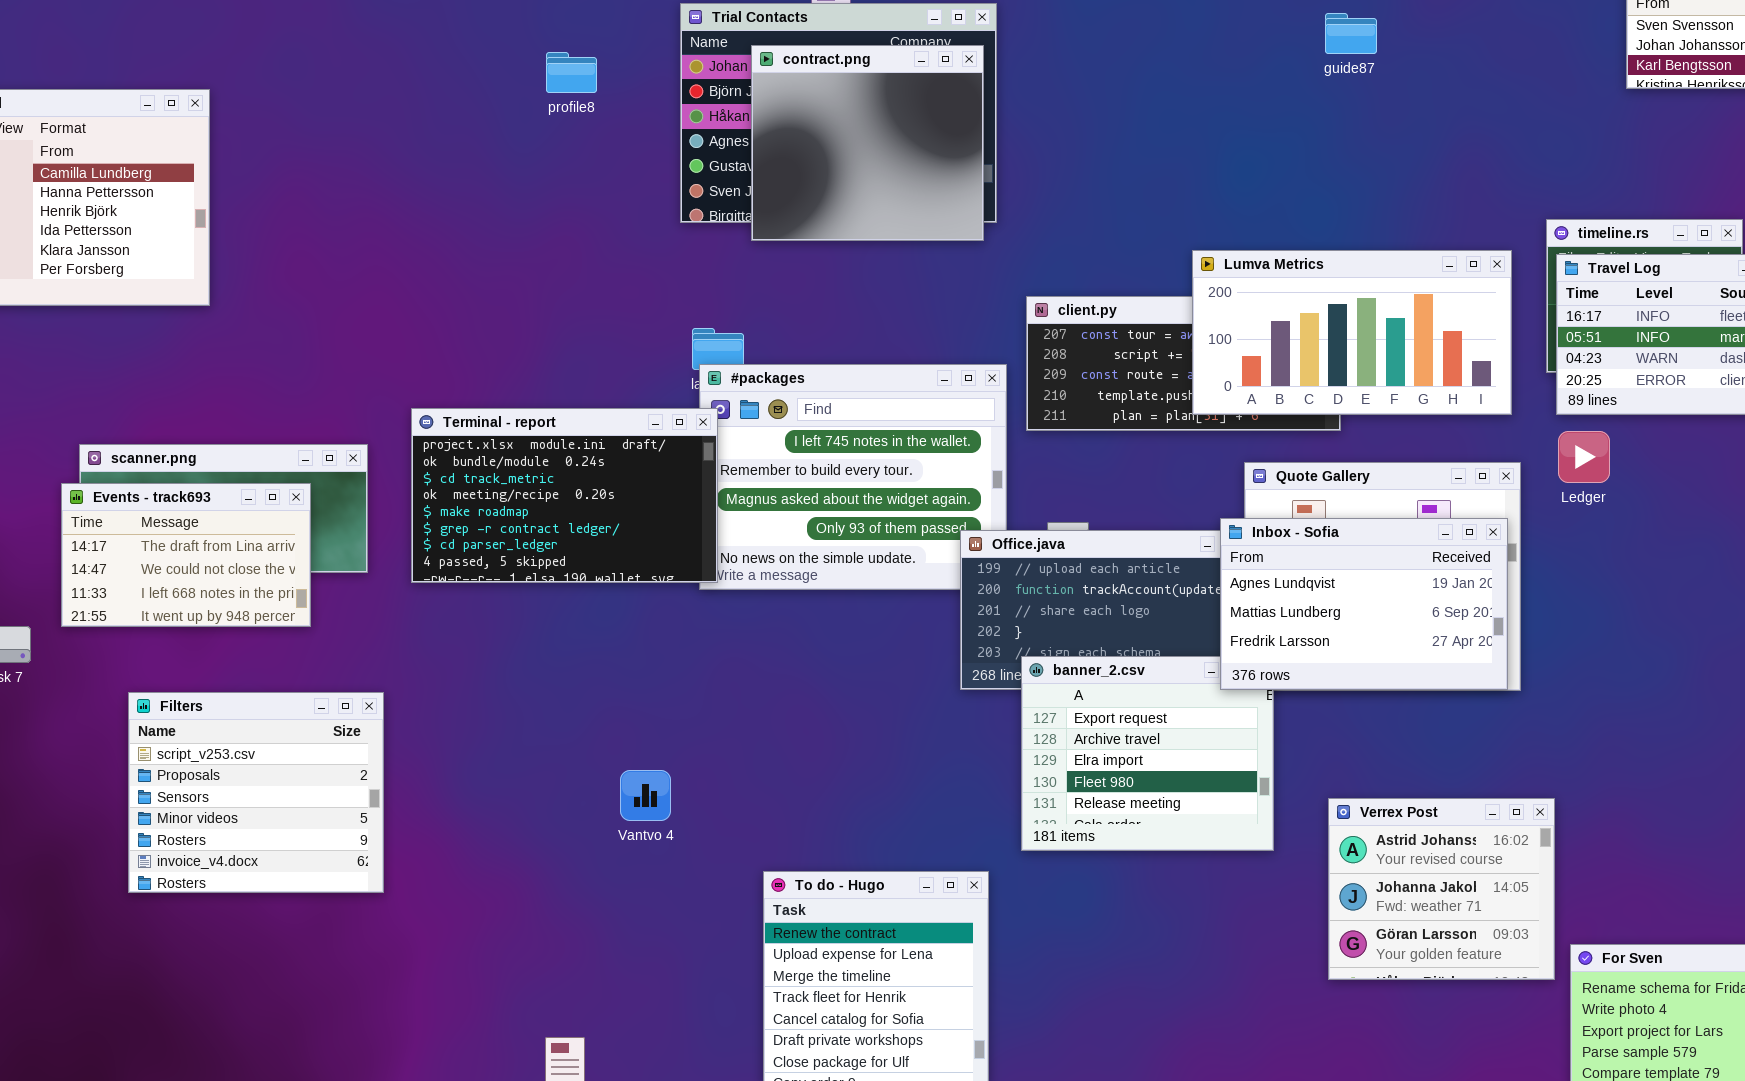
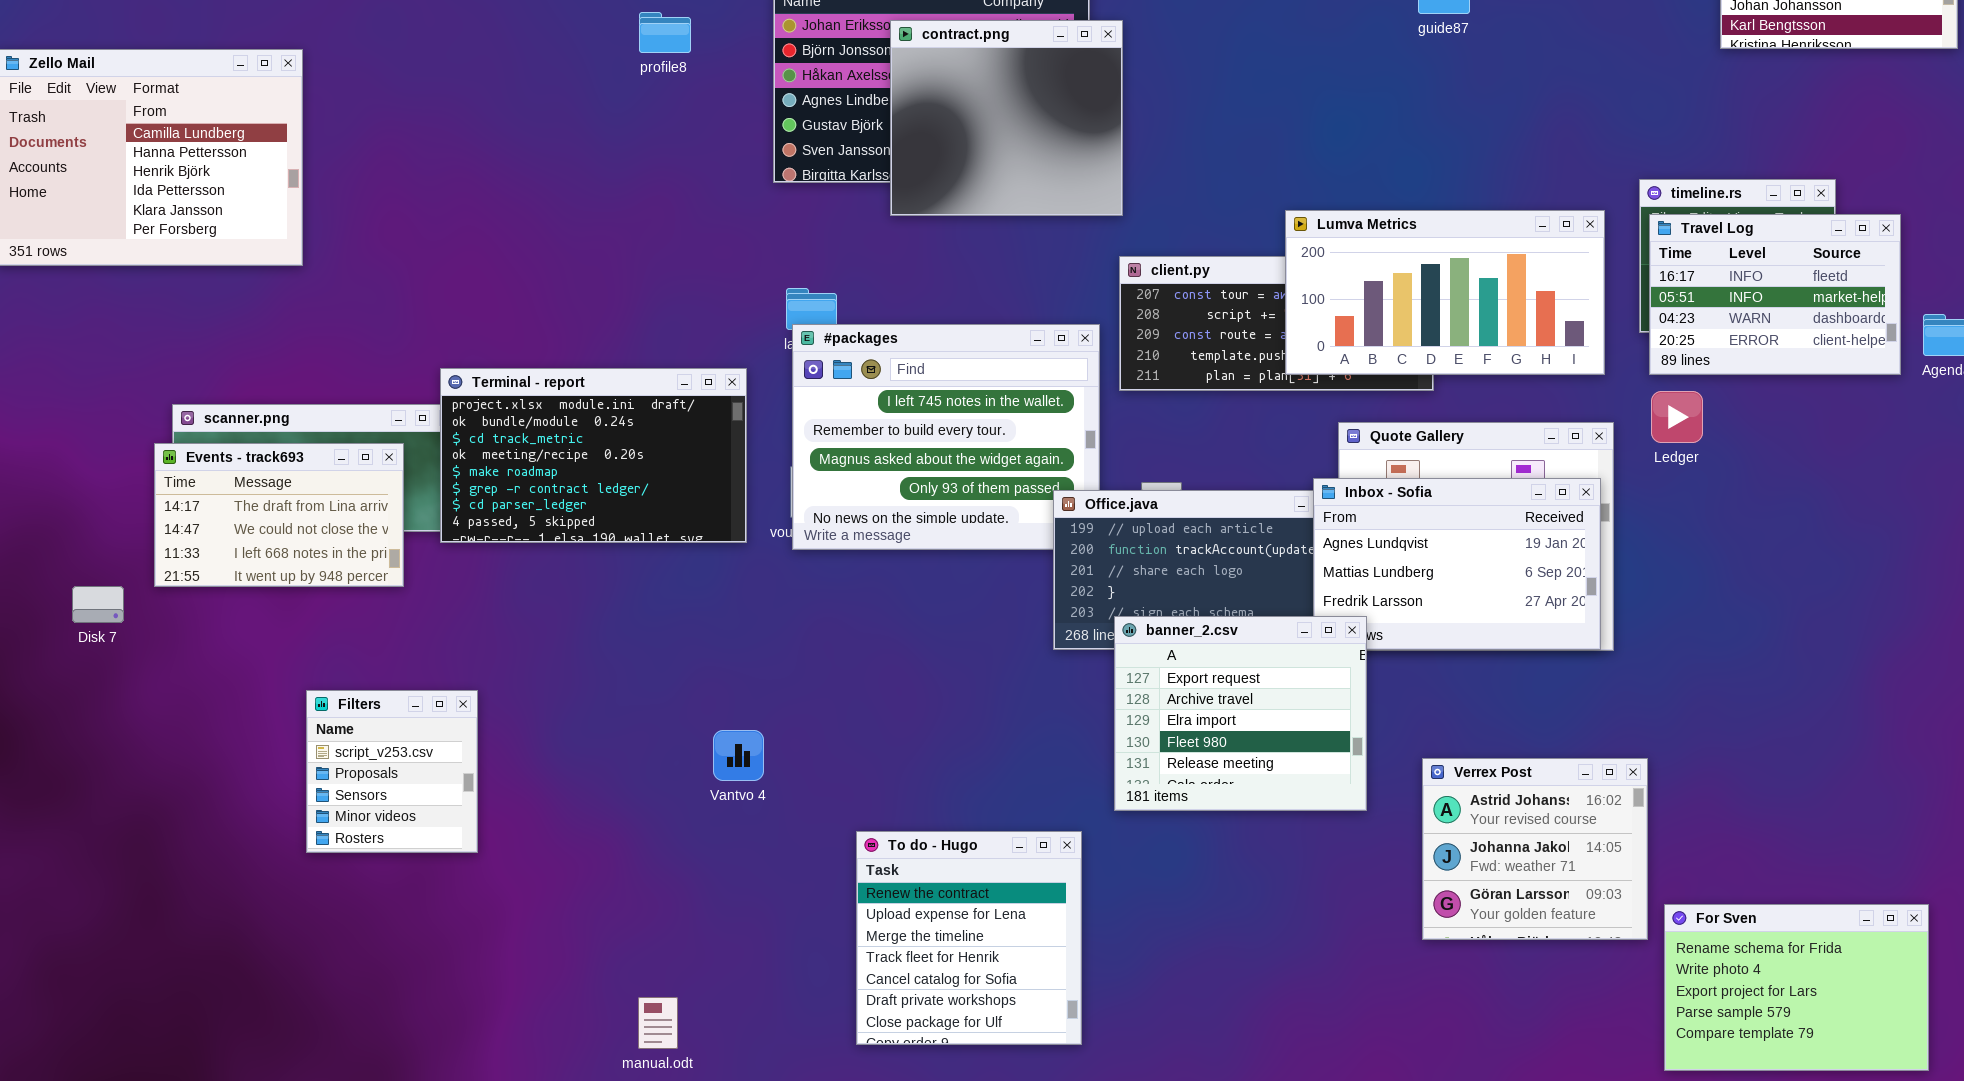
contract.png: [751,45,984,241] -> [890,20,1123,216], moved
Terminal - report: [411,408,718,583] -> [440,368,747,543], moved
banner_2.csv: [1021,656,1274,851] -> [1114,616,1367,811], raised
Filters: [128,692,384,893] -> [306,690,478,853], resized

